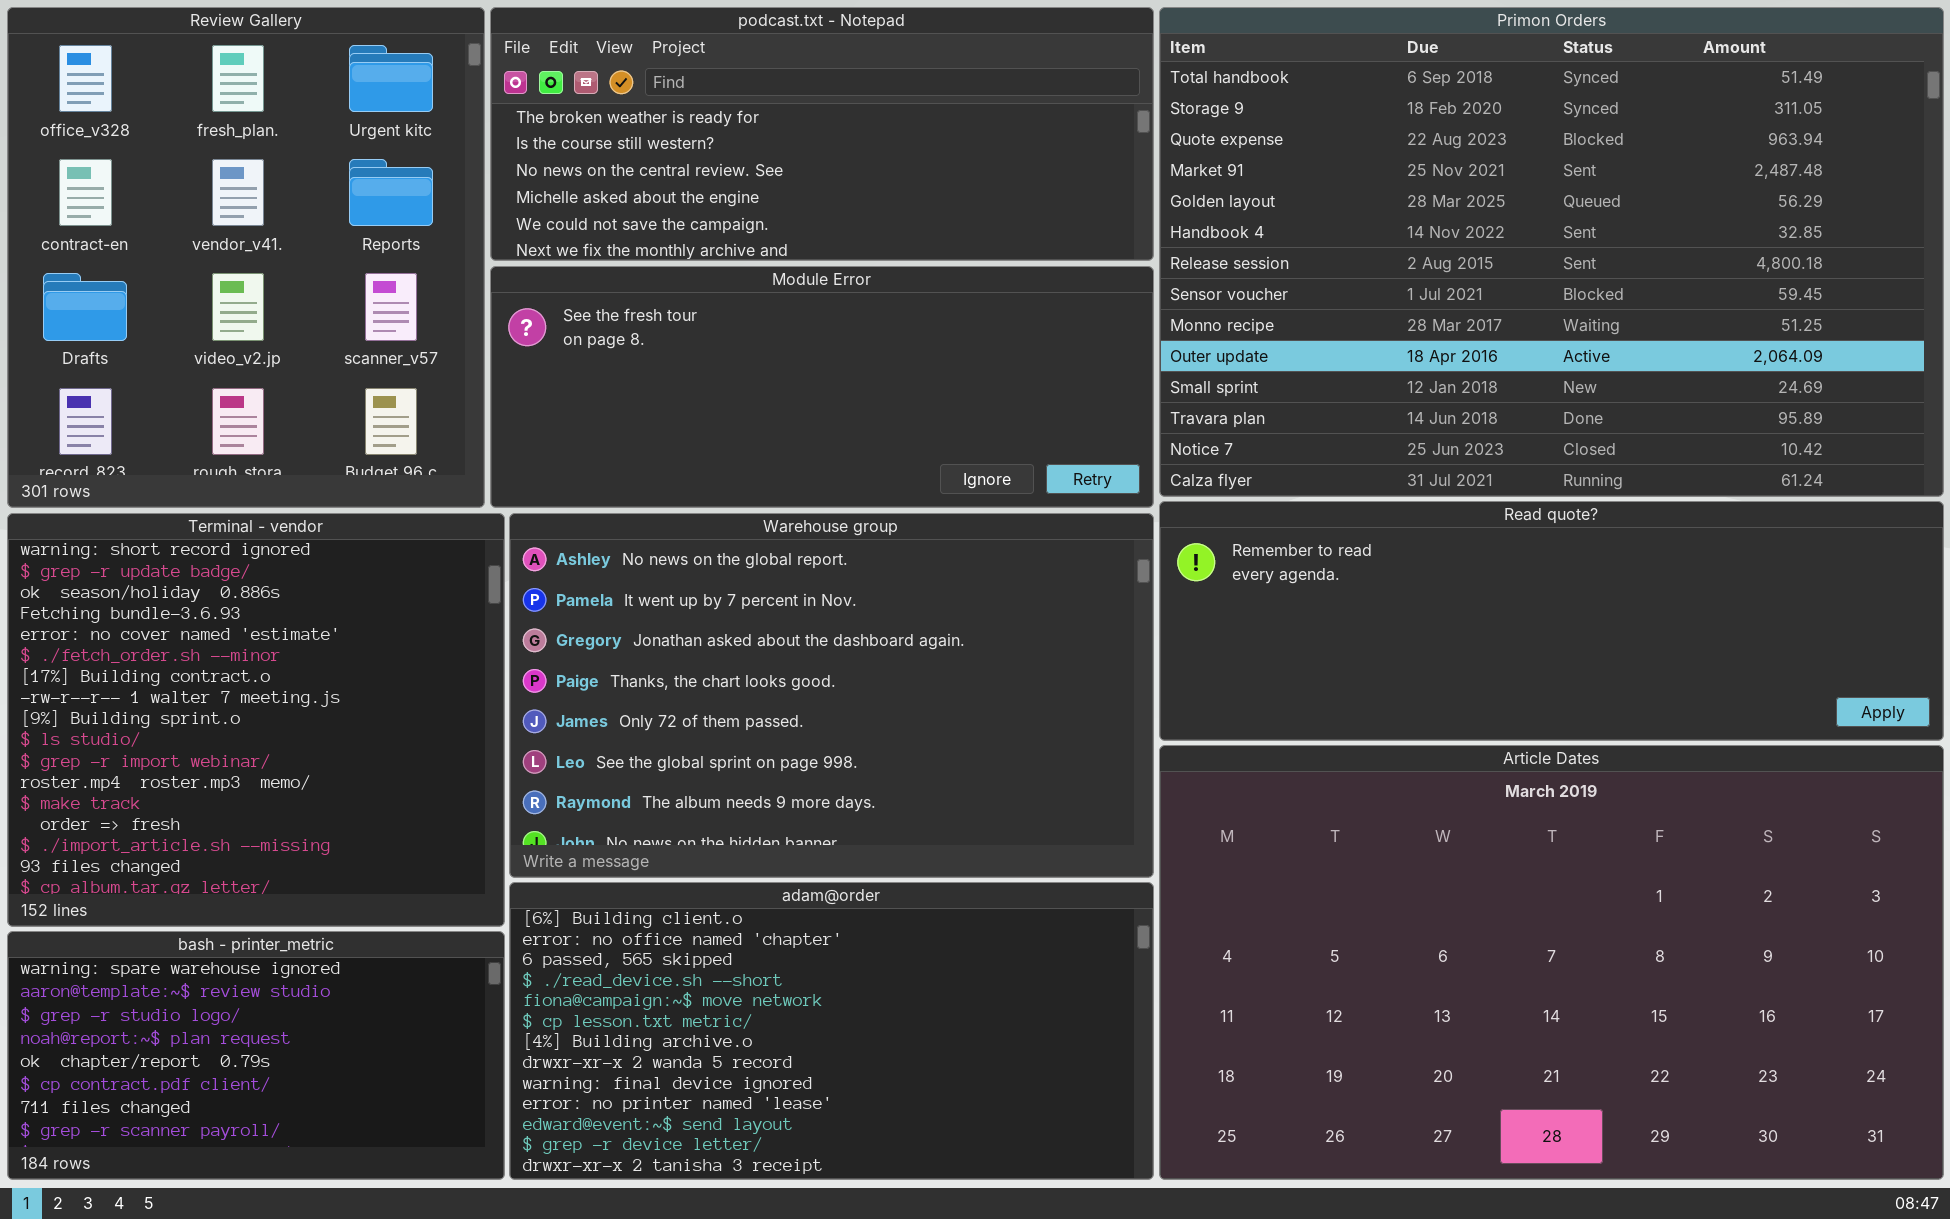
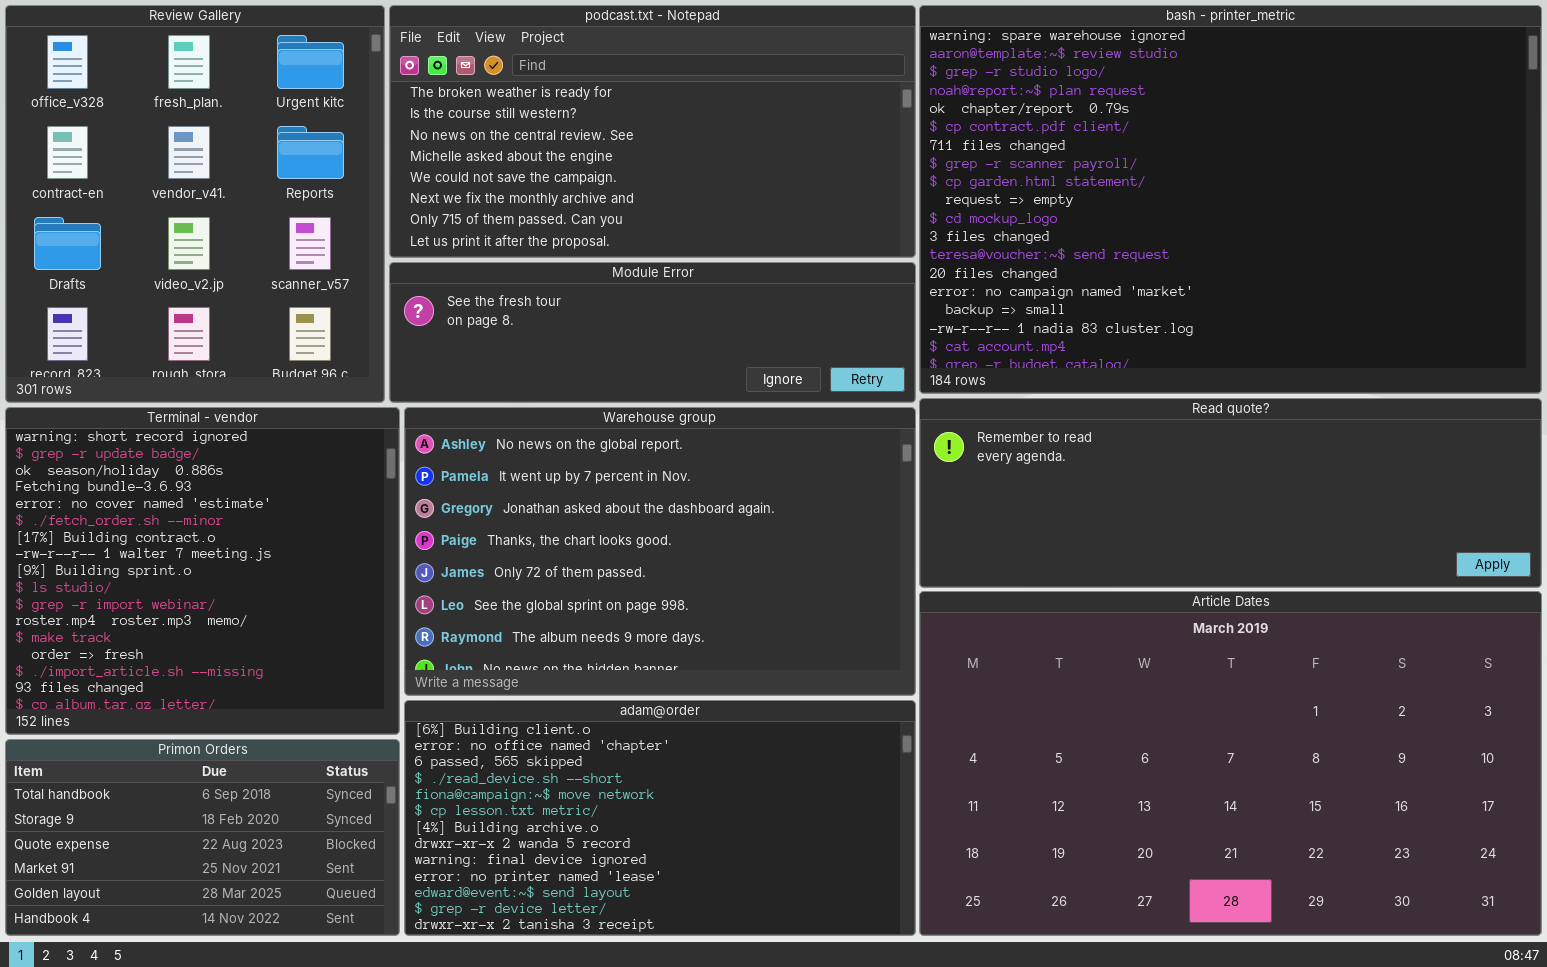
podcast.txt - Notepad: [490,7,1154,261] -> [389,5,916,258], resized
Primon Orders: [1159,7,1944,497] -> [5,739,400,936], moved, resized
Module Error: [490,266,1154,508] -> [389,262,916,403], resized
bash - printer_metric: [7,931,505,1180] -> [919,5,1542,394], moved, resized

